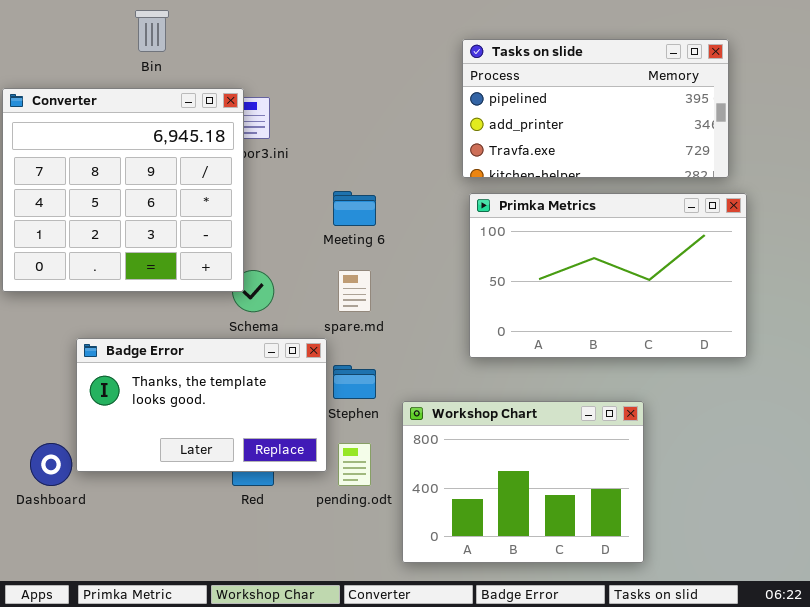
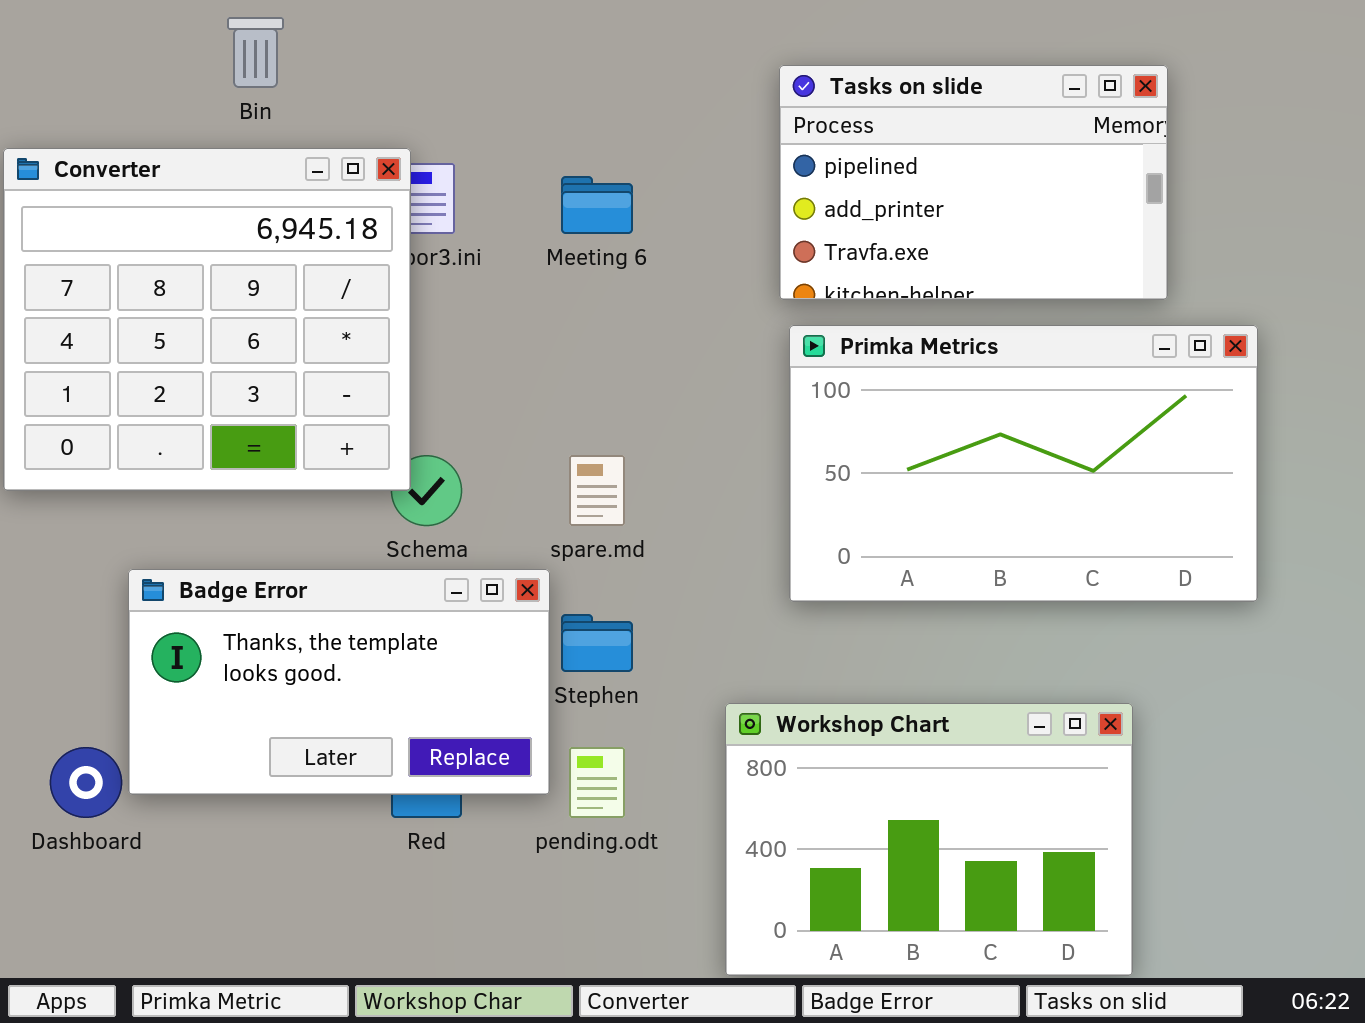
Tasks on slide: [462,39,729,178] -> [779,65,1168,300], resized
Meeting 6: [333,191,376,226] -> [561,176,633,234], moved
Workshop Chart: [402,401,644,563] -> [725,703,1133,976], moved

